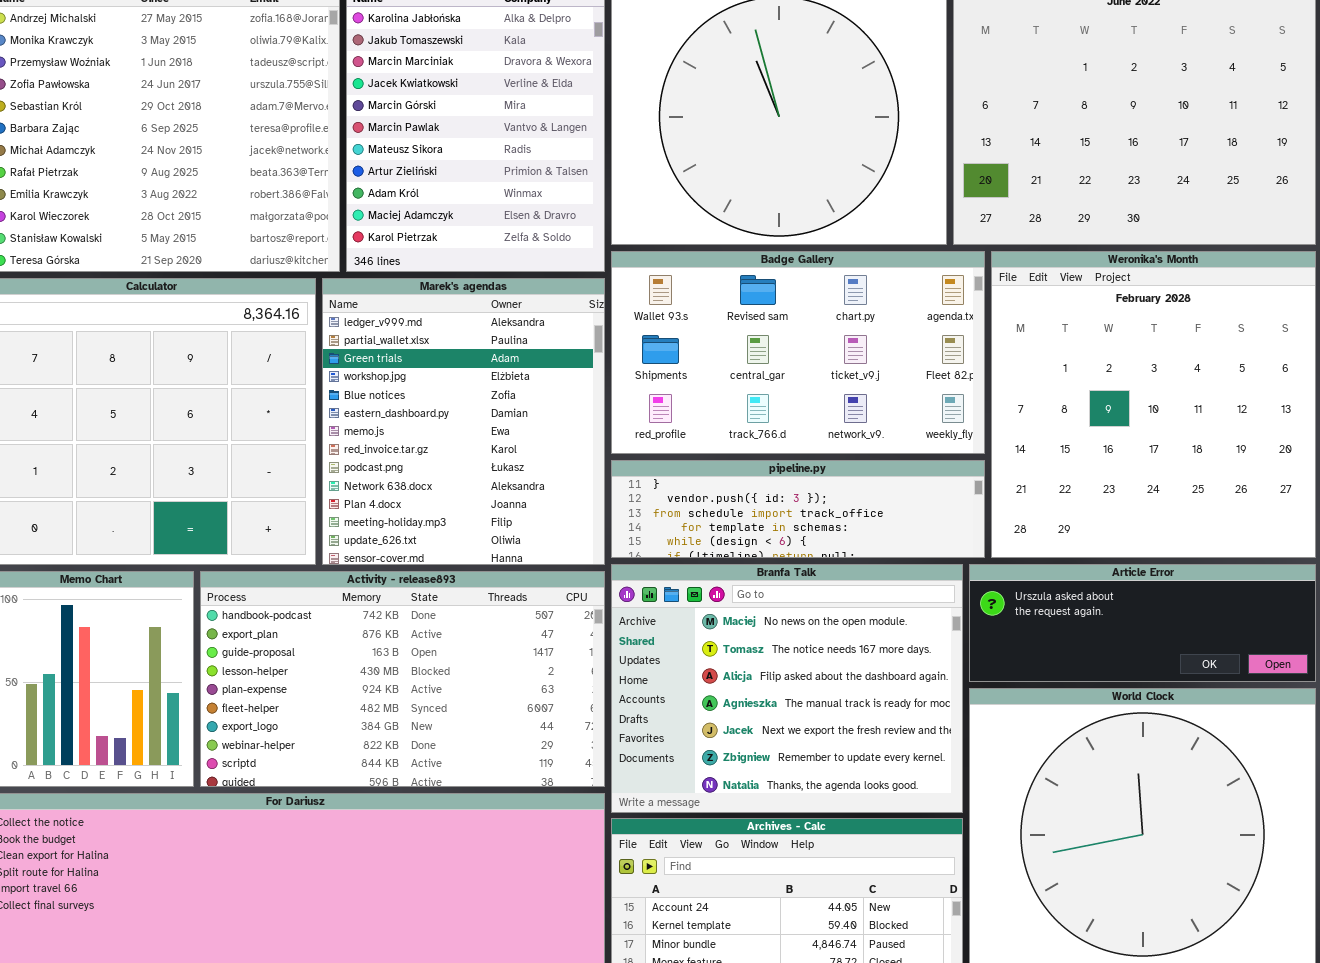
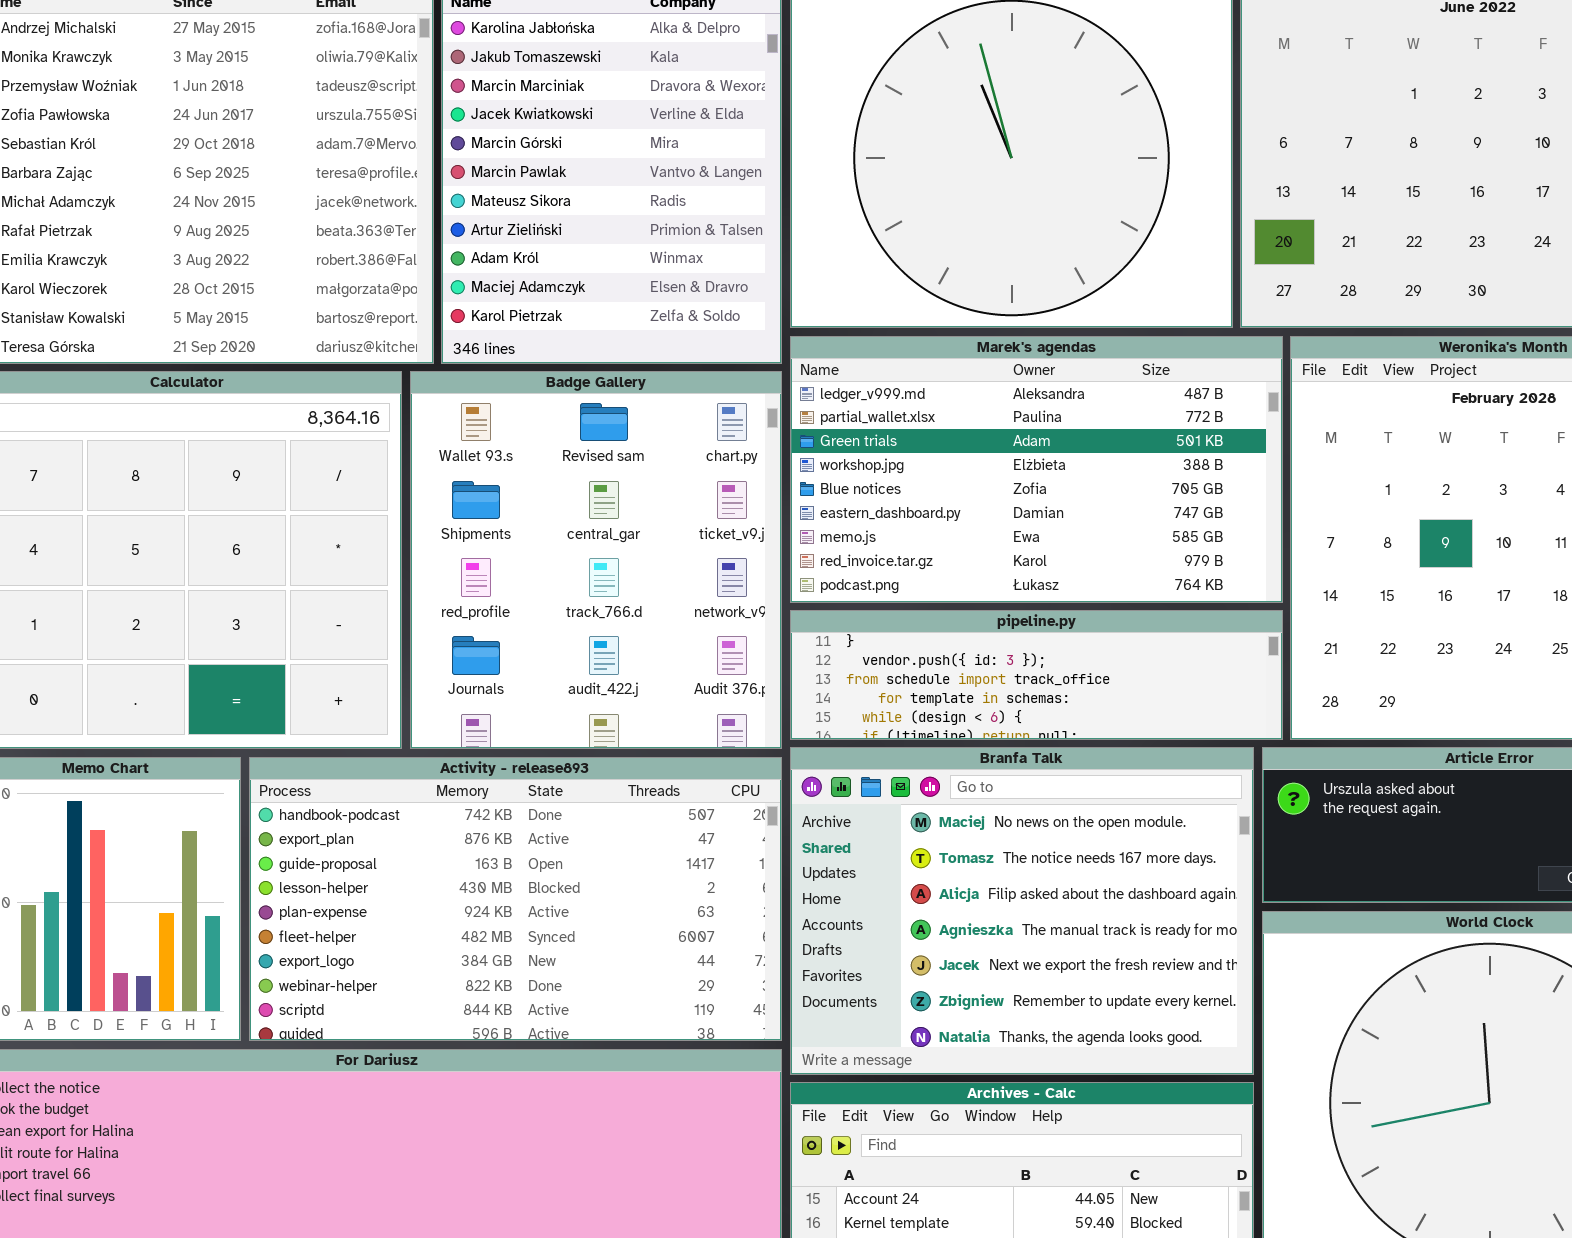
Badge Gallery: [611,251,985,454] -> [410,371,782,749], moved, resized
Marek's agendas: [322,278,605,565] -> [790,336,1283,603], moved, resized

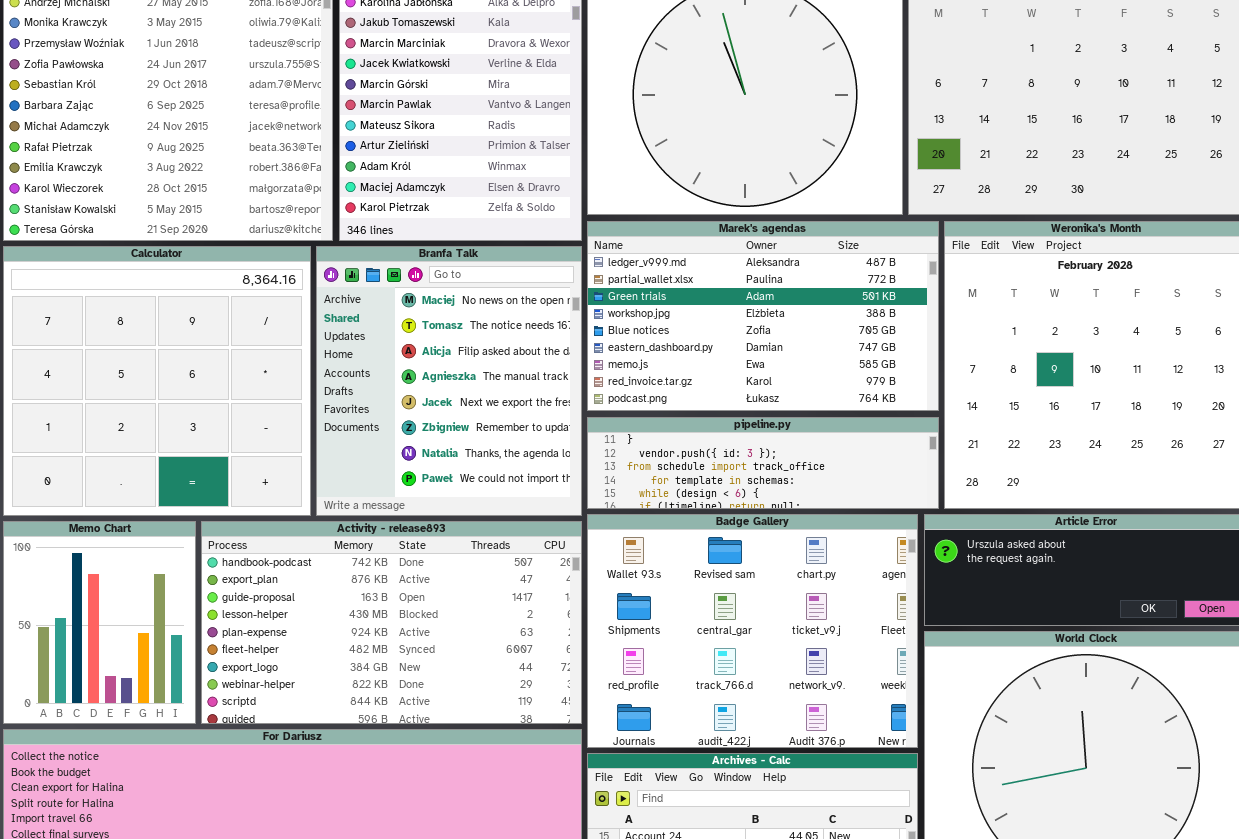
Badge Gallery: [410,371,782,749] -> [587,514,918,748], moved, resized
Branfa Talk: [790,747,1254,1075] -> [316,246,582,516], moved, resized

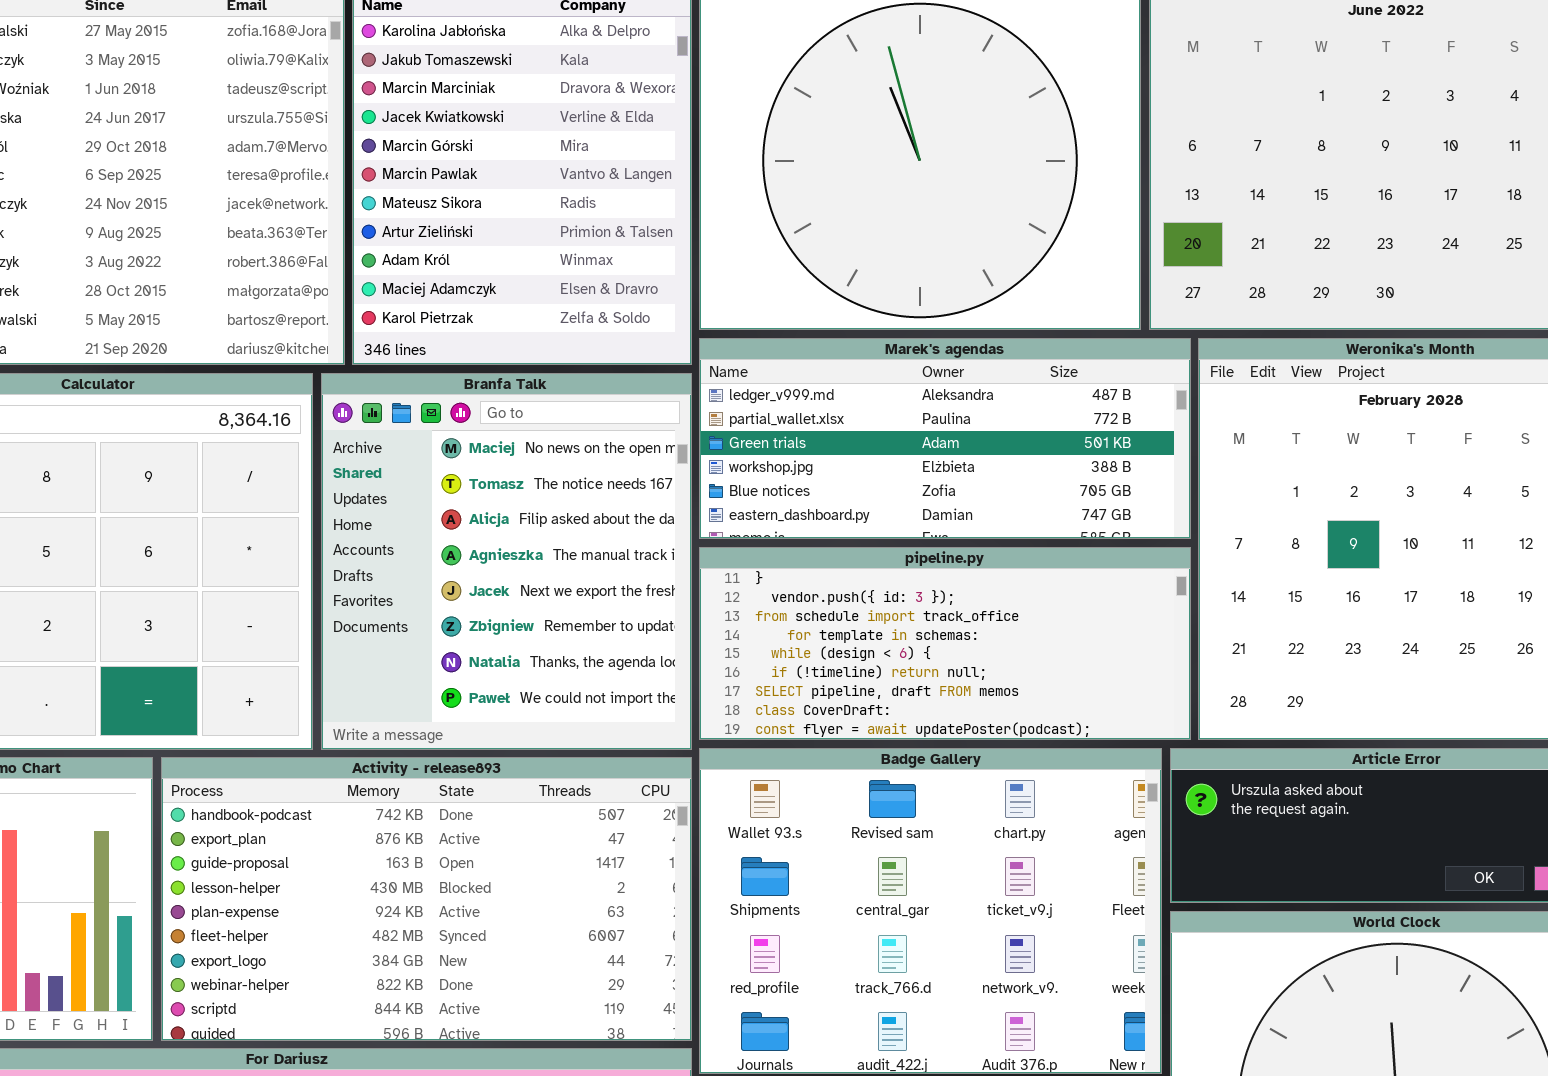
Marek's agendas: [587,221,939,411] -> [699,338,1191,539], resized
pipeline.py: [587,417,939,509] -> [699,547,1191,740], resized

